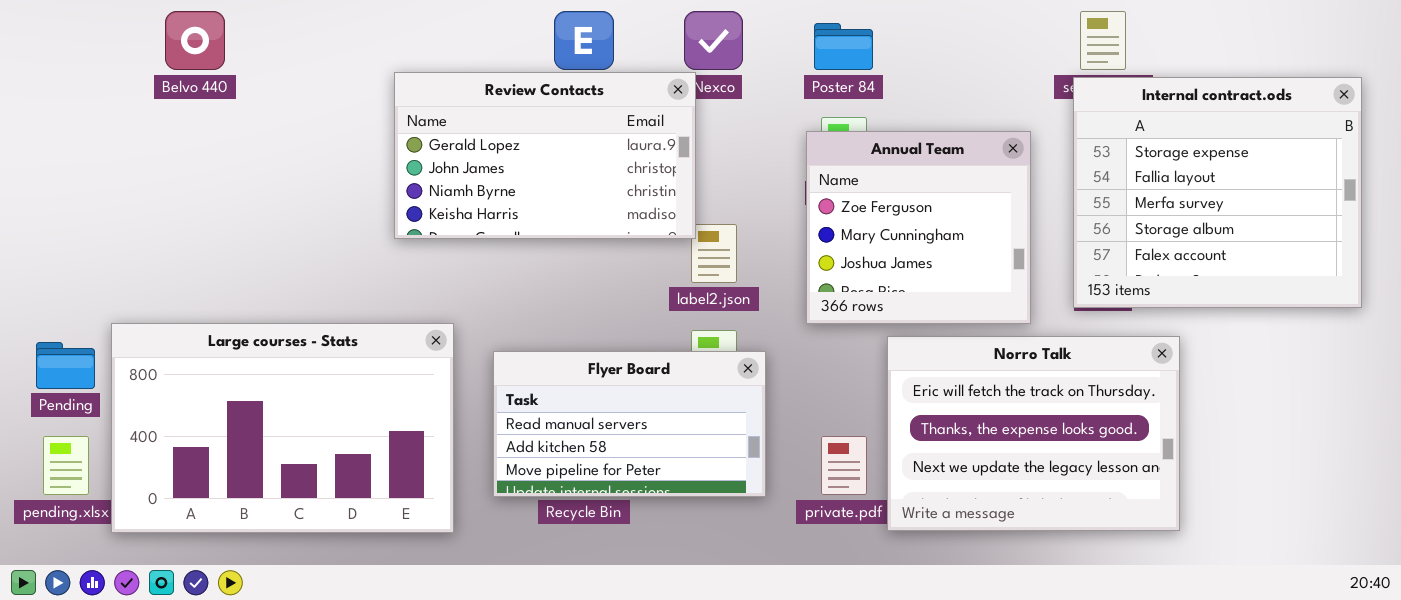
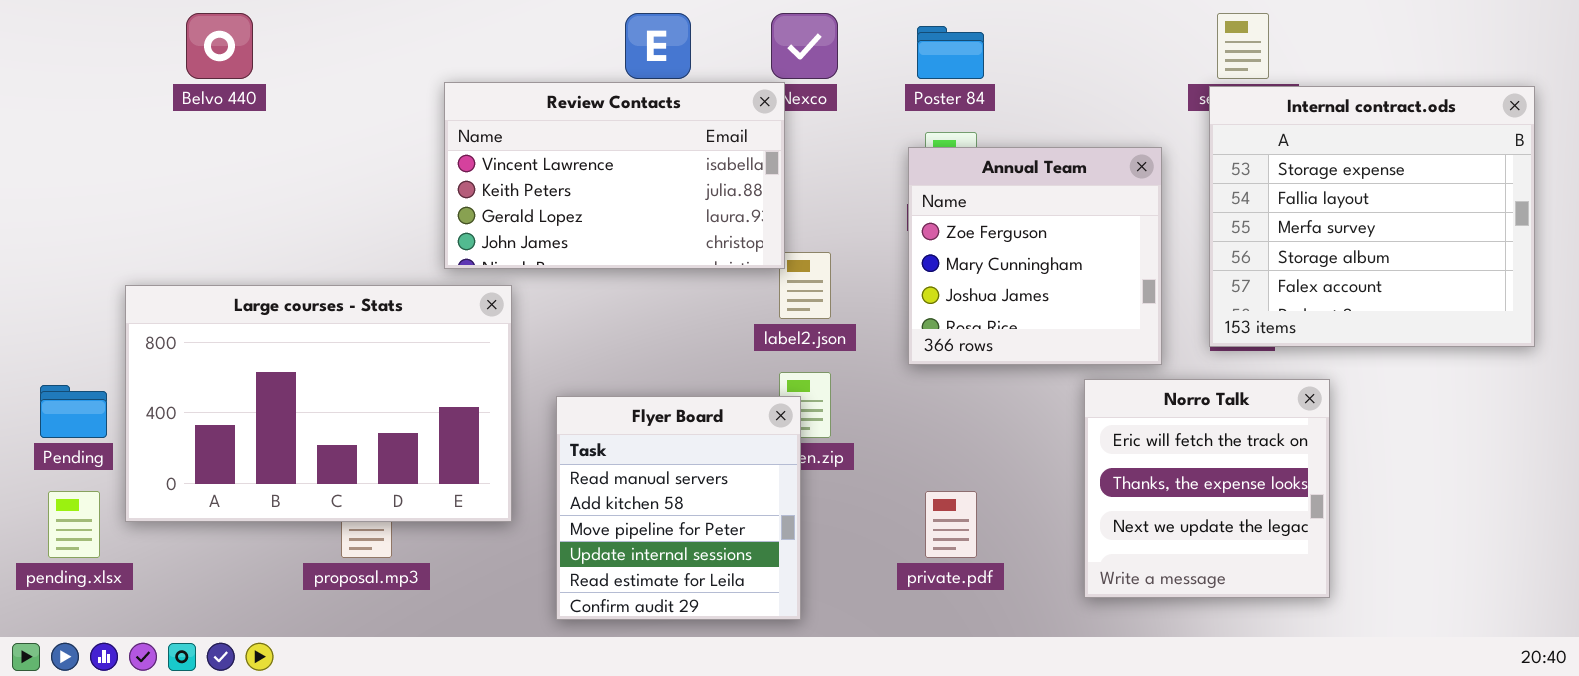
Review Contacts: [394,72,696,239] -> [444,82,785,269], scrolled up 2 rows
Large courses - Stats: [111,323,454,533] -> [125,285,512,522], moved
Norro Talk: [887,336,1180,531] -> [1084,379,1330,598], resized
Flyer Board: [493,351,766,497] -> [556,396,801,620], resized

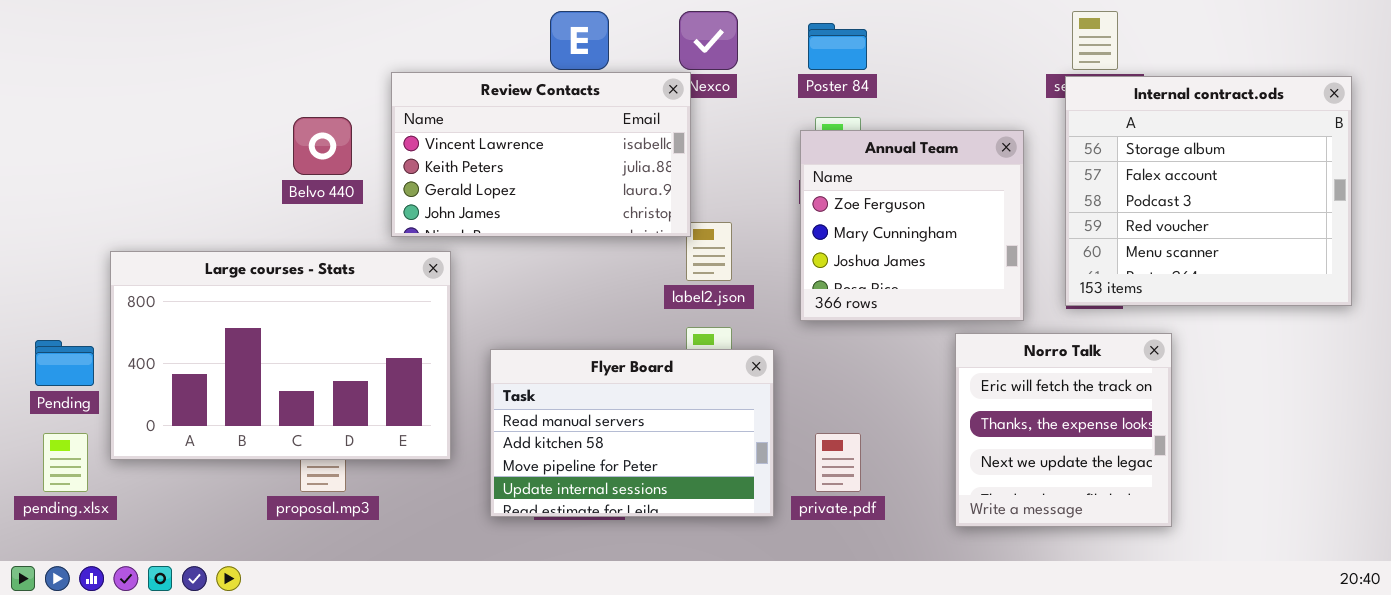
Belvo 440: [186,13,253,79] -> [293,117,352,175], moved
Internal contract.ods: [1209,86,1535,347] -> [1065,76,1352,306], scrolled down 3 rows
Flyer Board: [556,396,801,620] -> [490,349,774,517], resized

